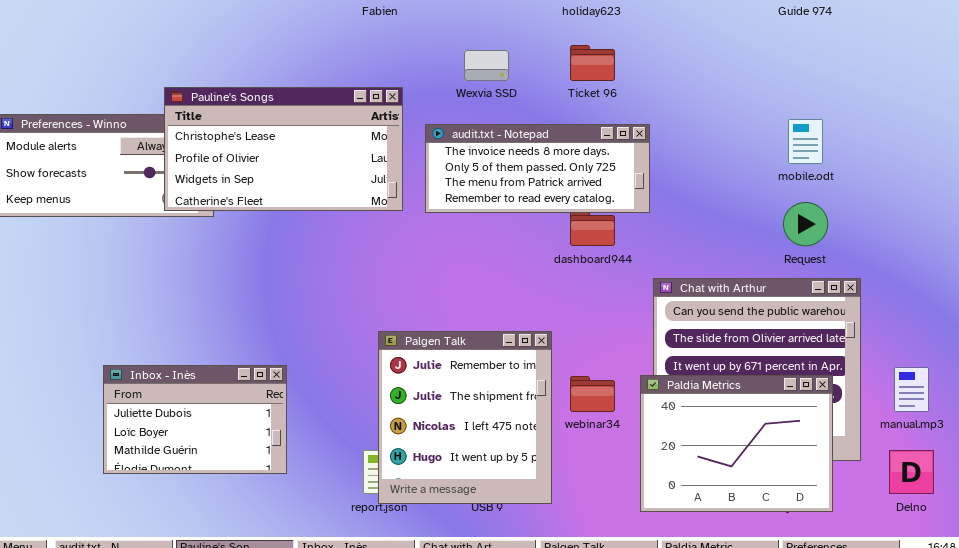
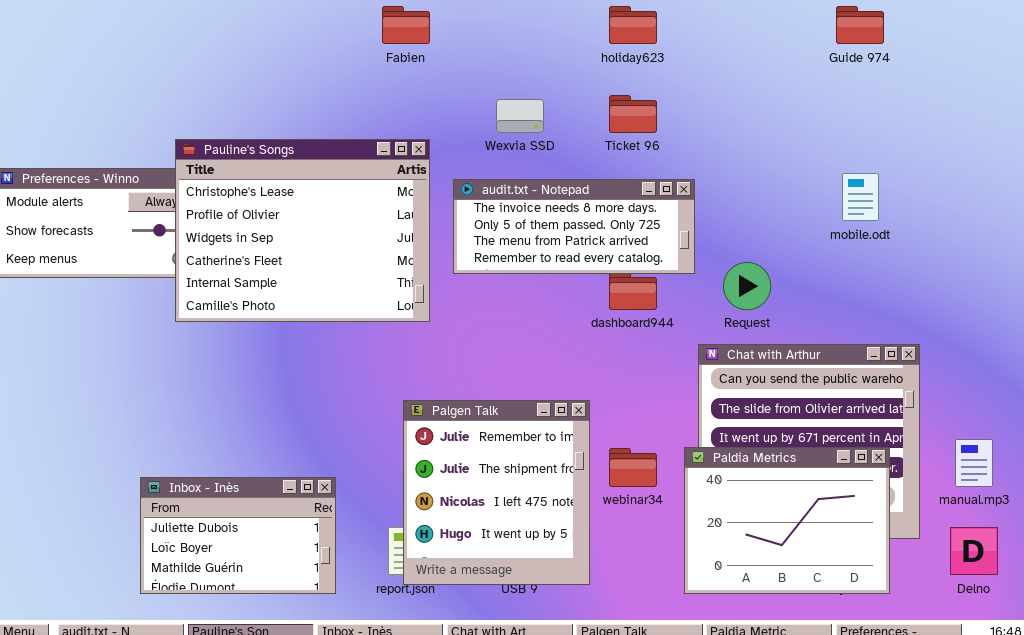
Pauline's Songs: [164,87,403,211] -> [175,139,430,322], resized
Request: [783,202,828,246] -> [723,262,771,310], moved
Inbox - Inès: [103,365,287,474] -> [140,477,336,594], moved

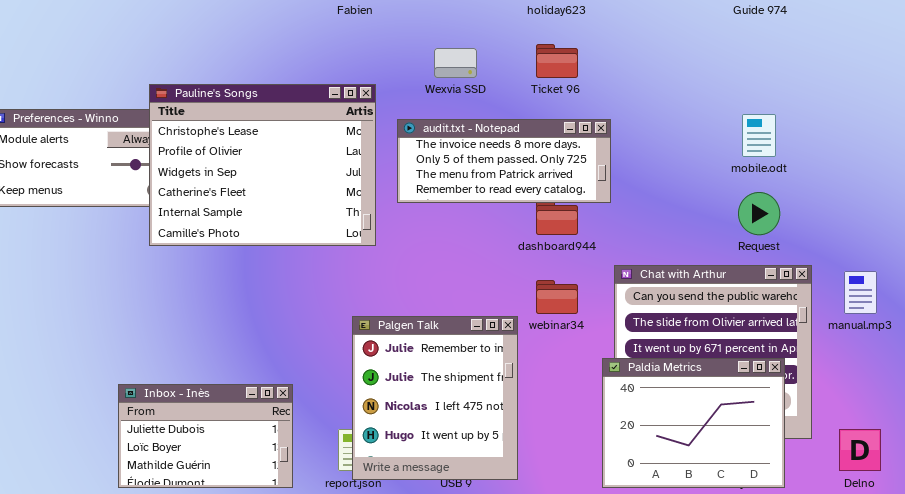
Request: [723,262,771,310] -> [738,192,780,235], moved
manual.mp3: [955,439,993,487] -> [844,271,877,314], moved
webinar34: [609,448,657,487] -> [536,280,578,314], moved

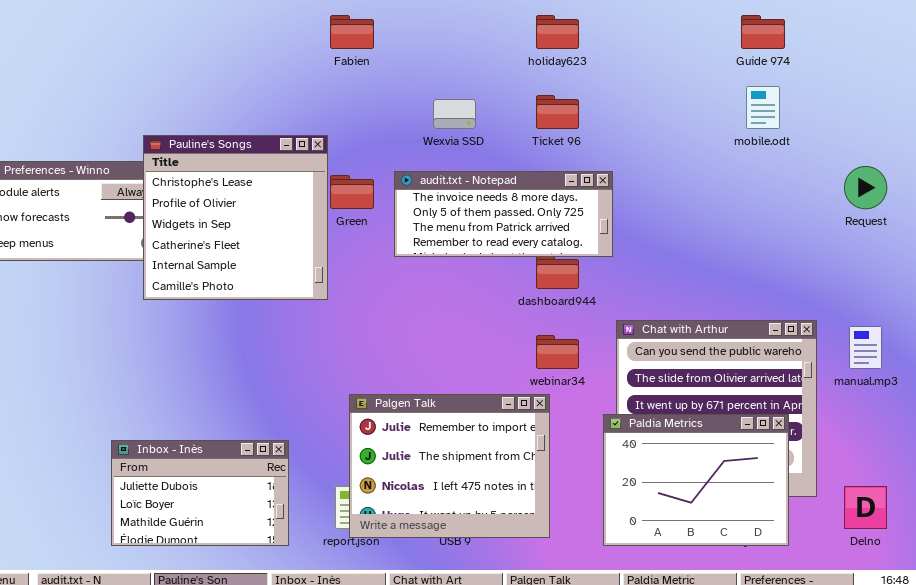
Pauline's Songs: [149,84,376,246] -> [143,135,328,300], resized
mobile.odt: [742,114,776,157] -> [746,86,780,129], moved
Request: [738,192,780,235] -> [844,166,887,209], moved
Palgen Talk: [352,316,518,480] -> [349,394,550,538], resized

